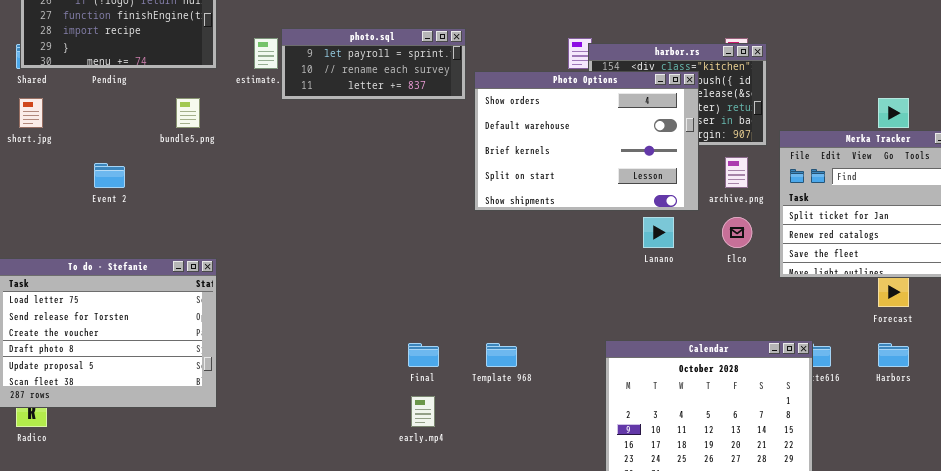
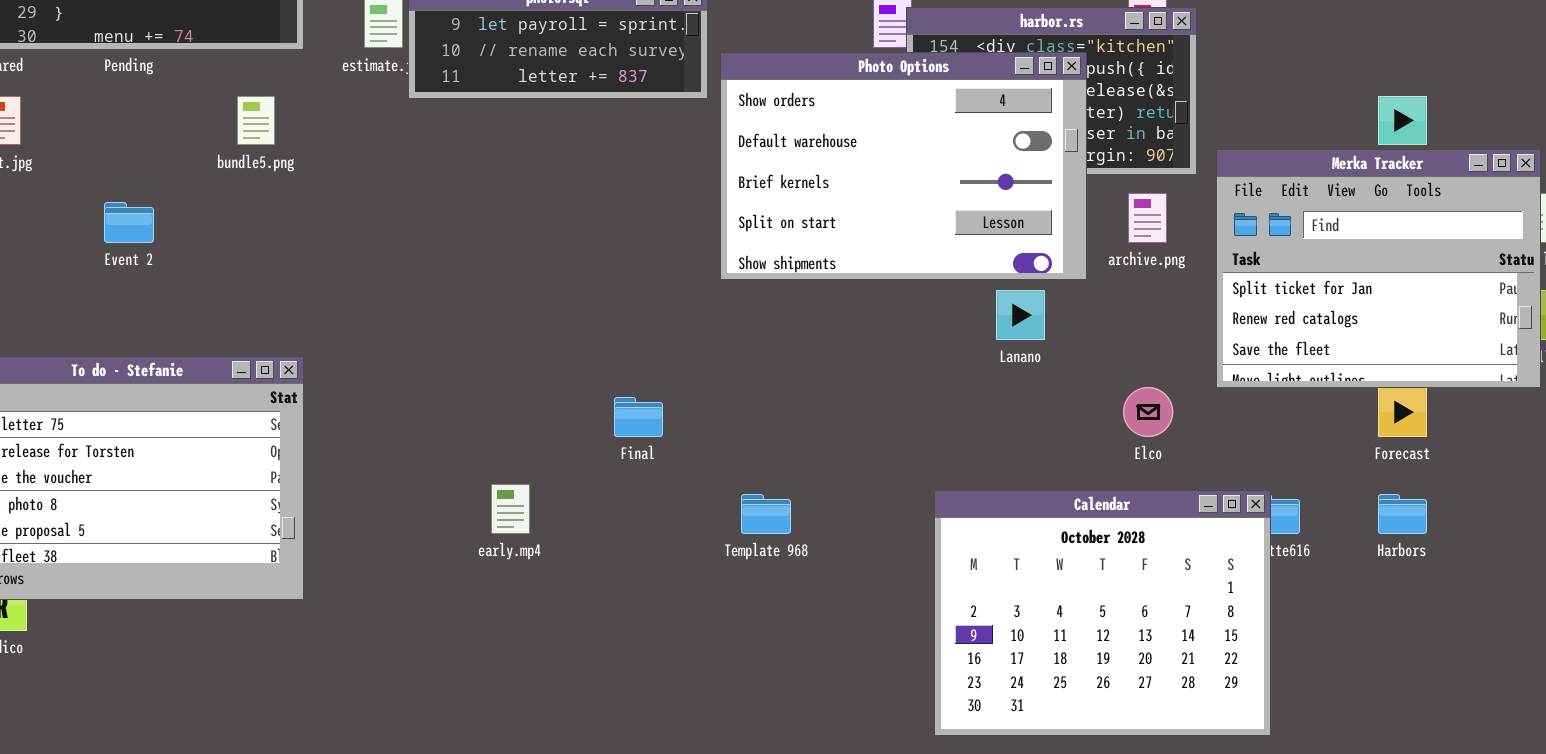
Elco: [722,217,752,248] -> [1123,387,1173,437], moved
Final: [408,343,439,367] -> [614,397,663,437], moved
early.mp4: [411,396,435,427] -> [491,484,530,534], moved

